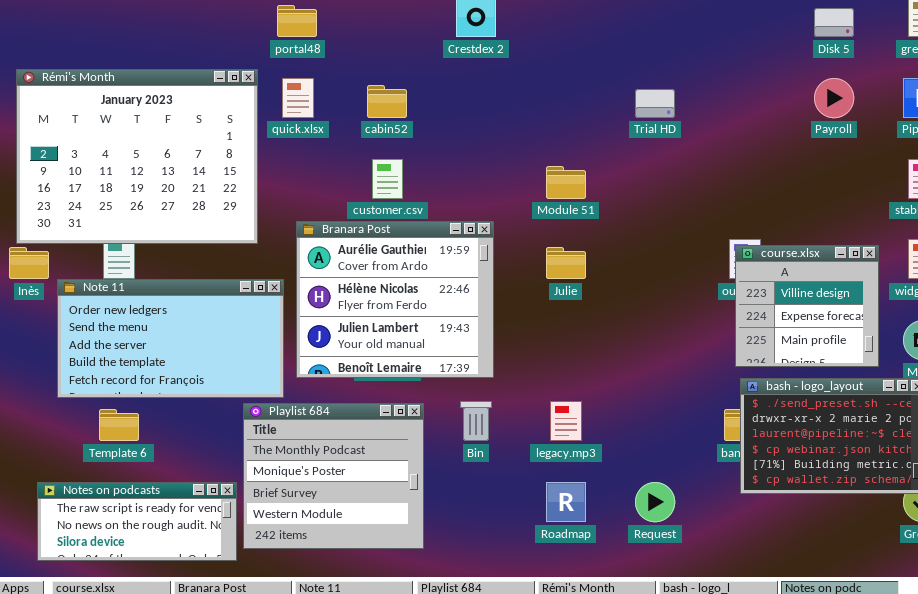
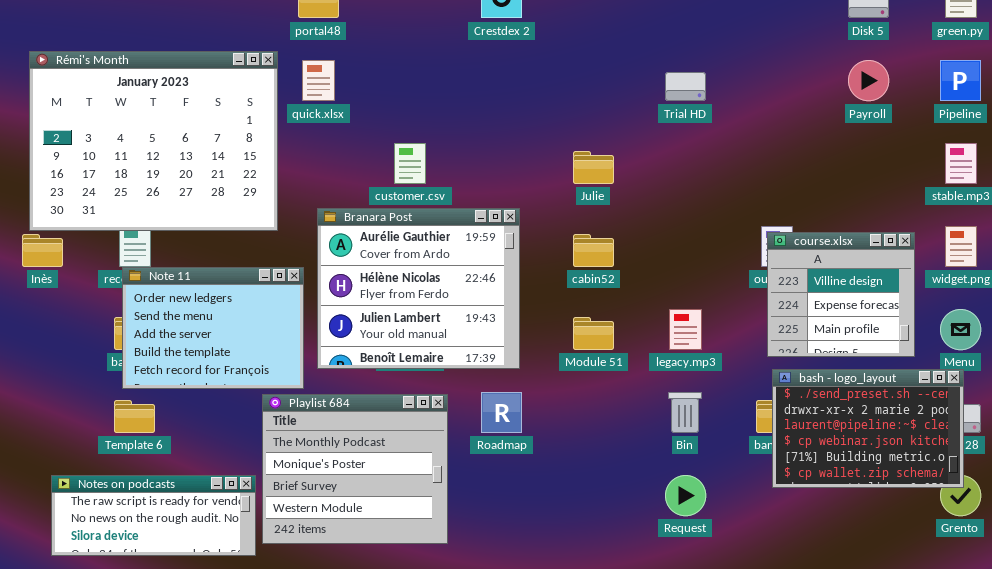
cabin52: [367,85,407,118] -> [573,234,614,267], moved
Module 51: [546,166,586,199] -> [573,317,614,350], moved
Julie: [546,247,586,279] -> [573,151,614,184], moved
Note 11: [57,279,284,398] -> [122,267,304,389], resized
Bin: [460,401,492,441] -> [668,392,702,433], moved
legacy.mp3: [550,401,582,441] -> [669,309,702,350], moved
Roadmap: [546,482,586,522] -> [481,392,522,433], moved

